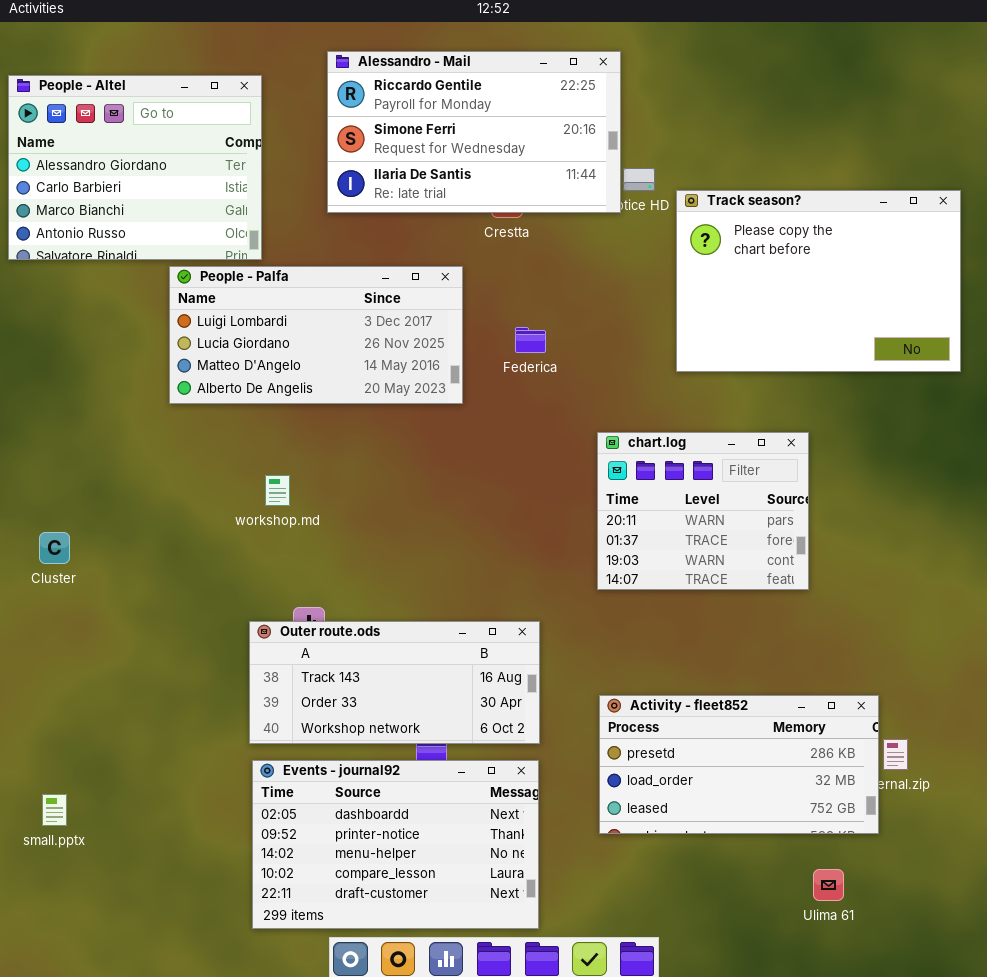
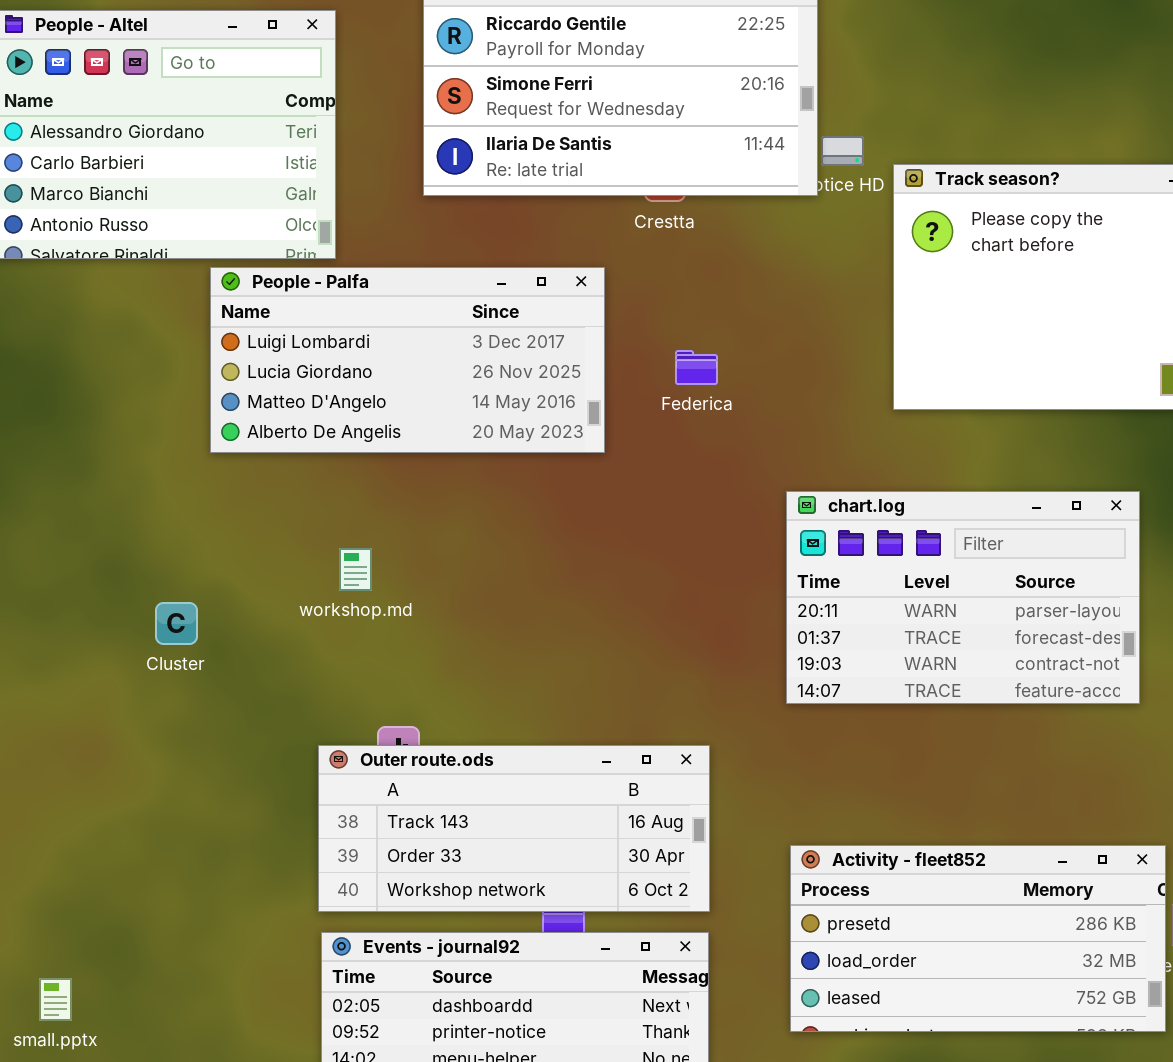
chart.log: [597,432,809,590] -> [786,491,1140,704], resized
Cluster: [39,532,70,564] -> [155,602,198,645], moved

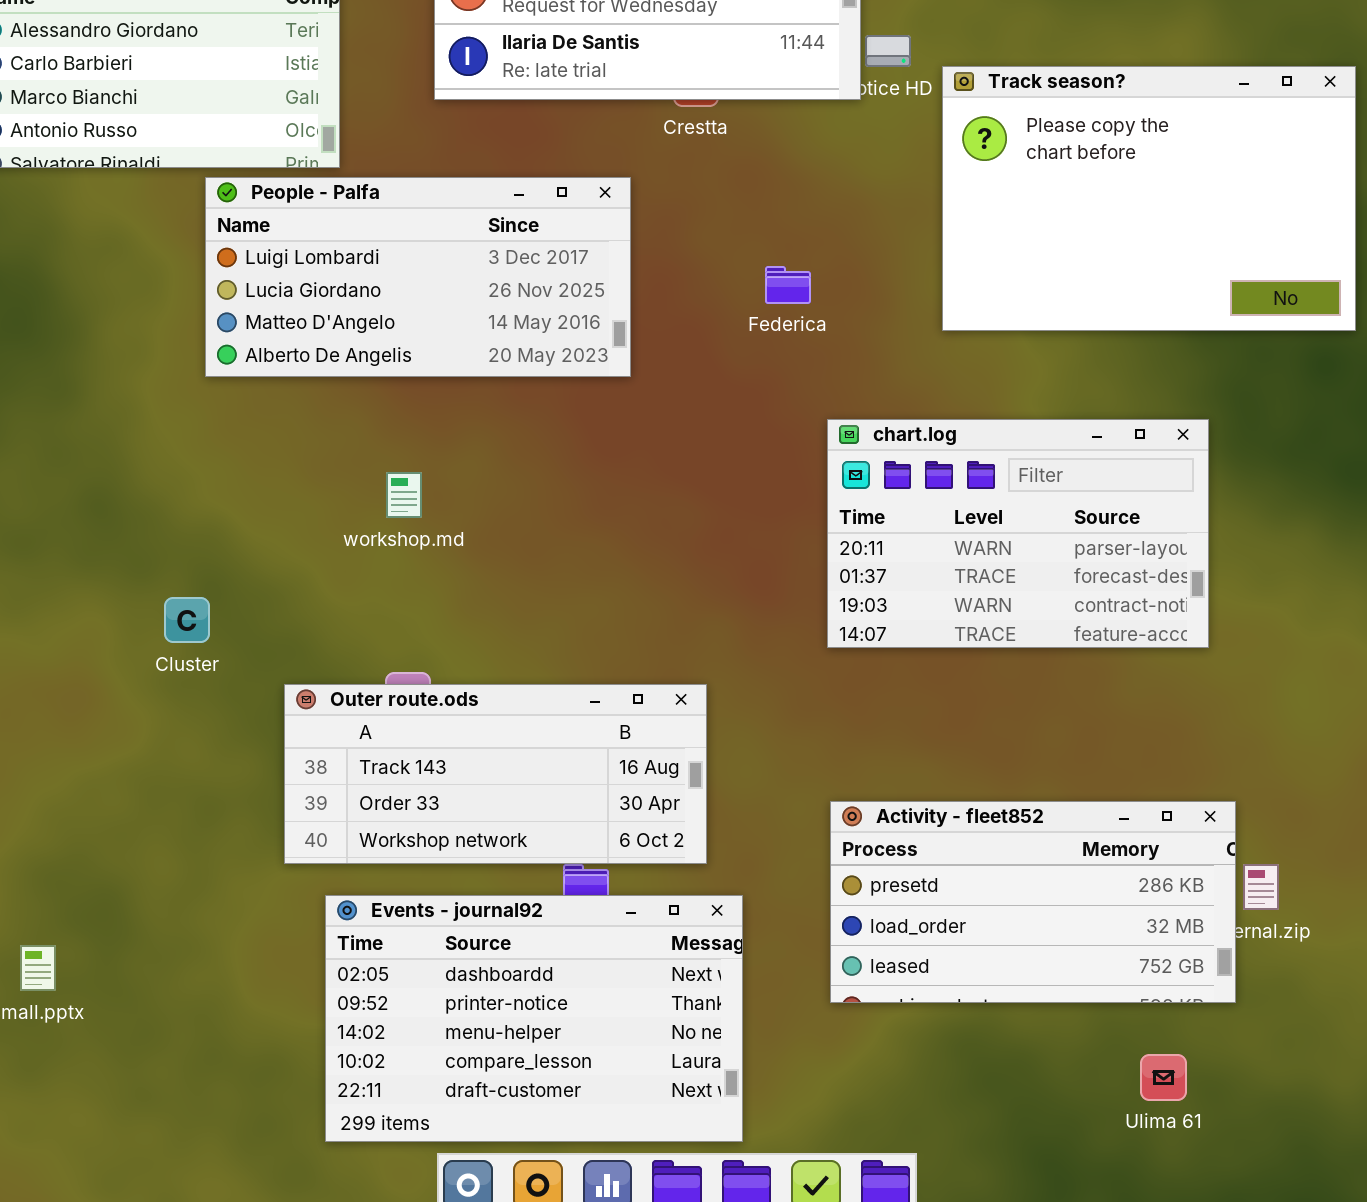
Federica: [675,350,718,385] -> [765,266,811,304], moved
workshop.md: [339,548,372,591] -> [386,472,422,518], moved
Cluster: [155,602,198,645] -> [164,597,210,643], moved
Outer route.ods: [318,745,710,912] -> [284,684,707,864], moved

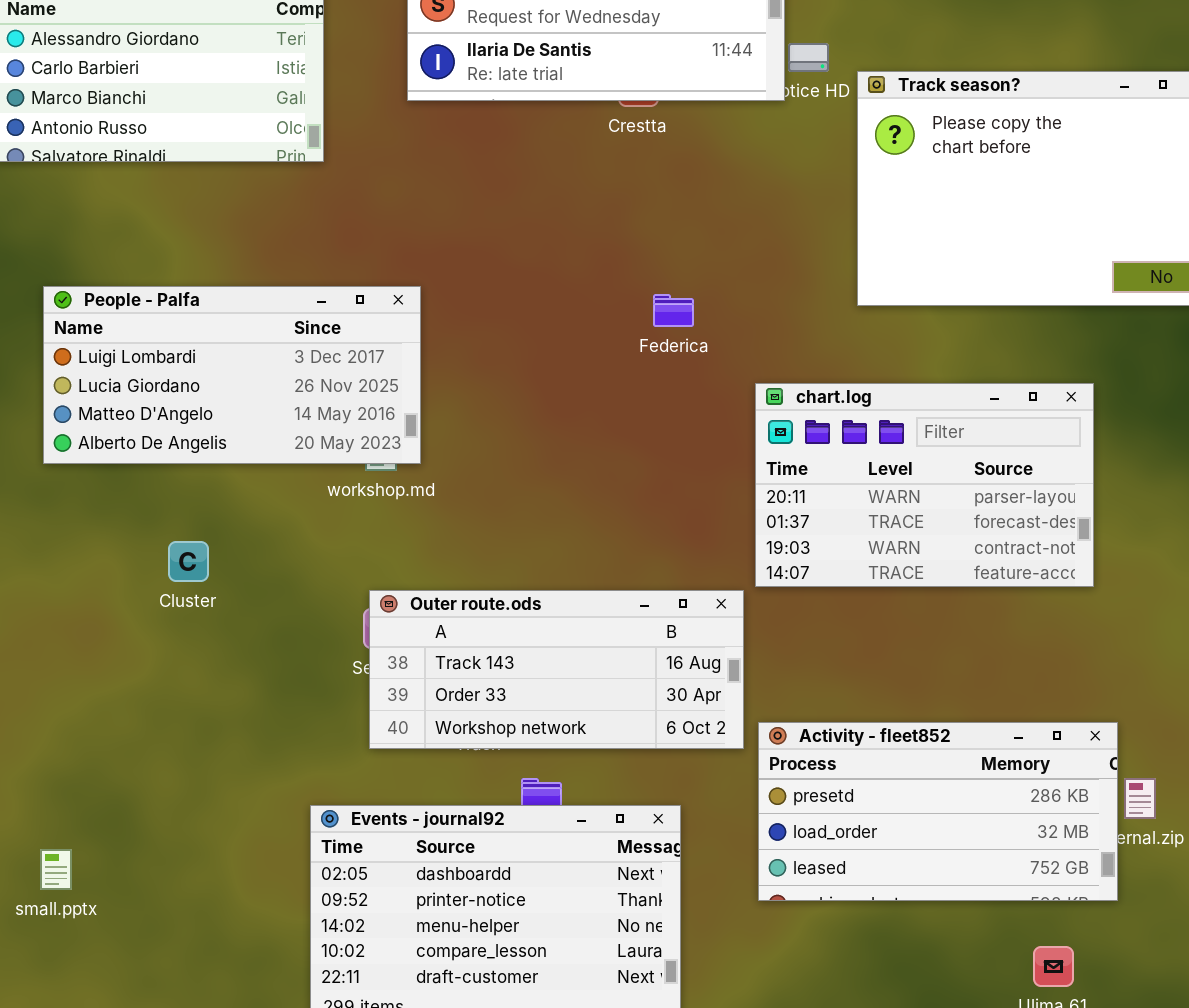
People - Palfa: [205,177,631,377] -> [43,286,421,464], moved
Federica: [765,266,811,304] -> [653,294,694,327], moved
Outer route.ods: [284,684,707,864] -> [369,590,744,749], moved

